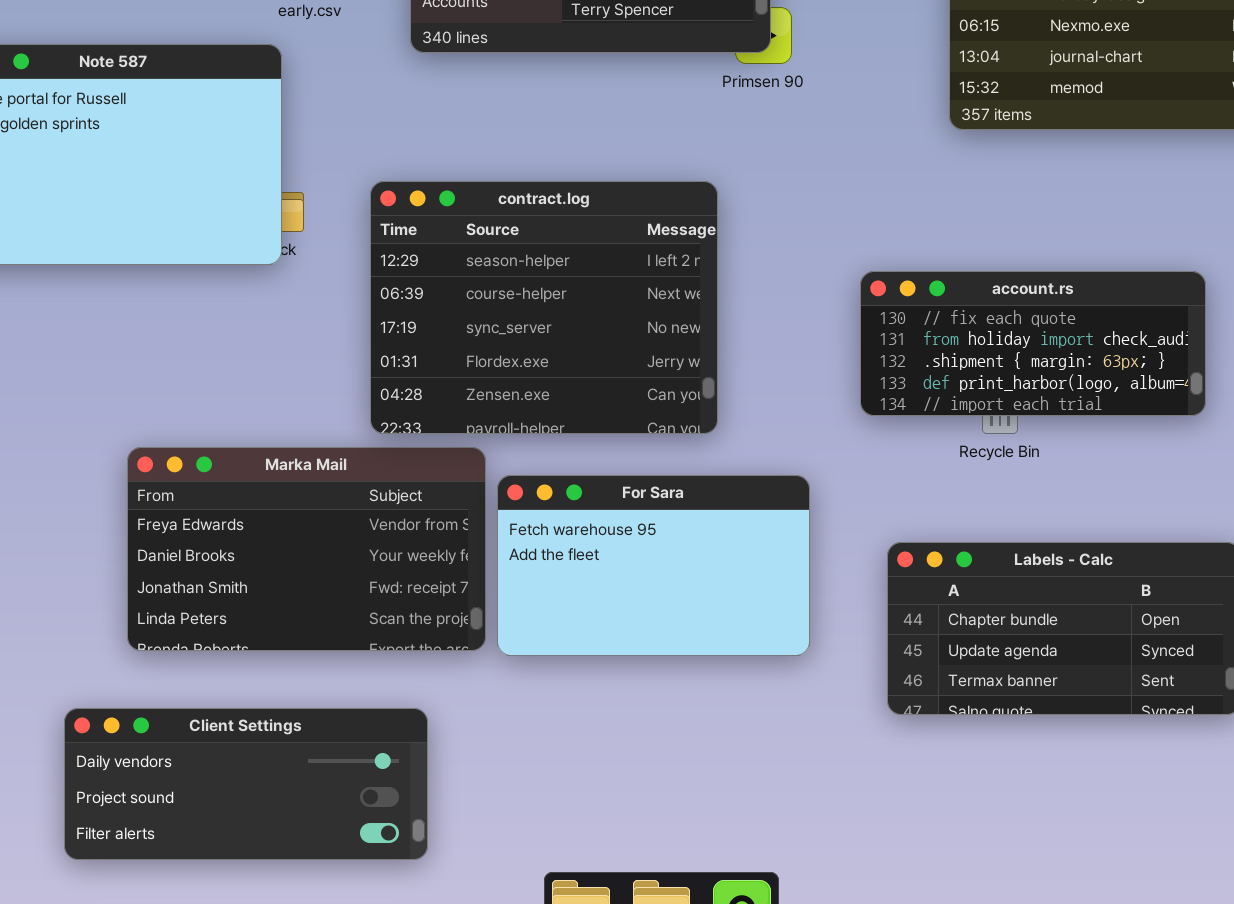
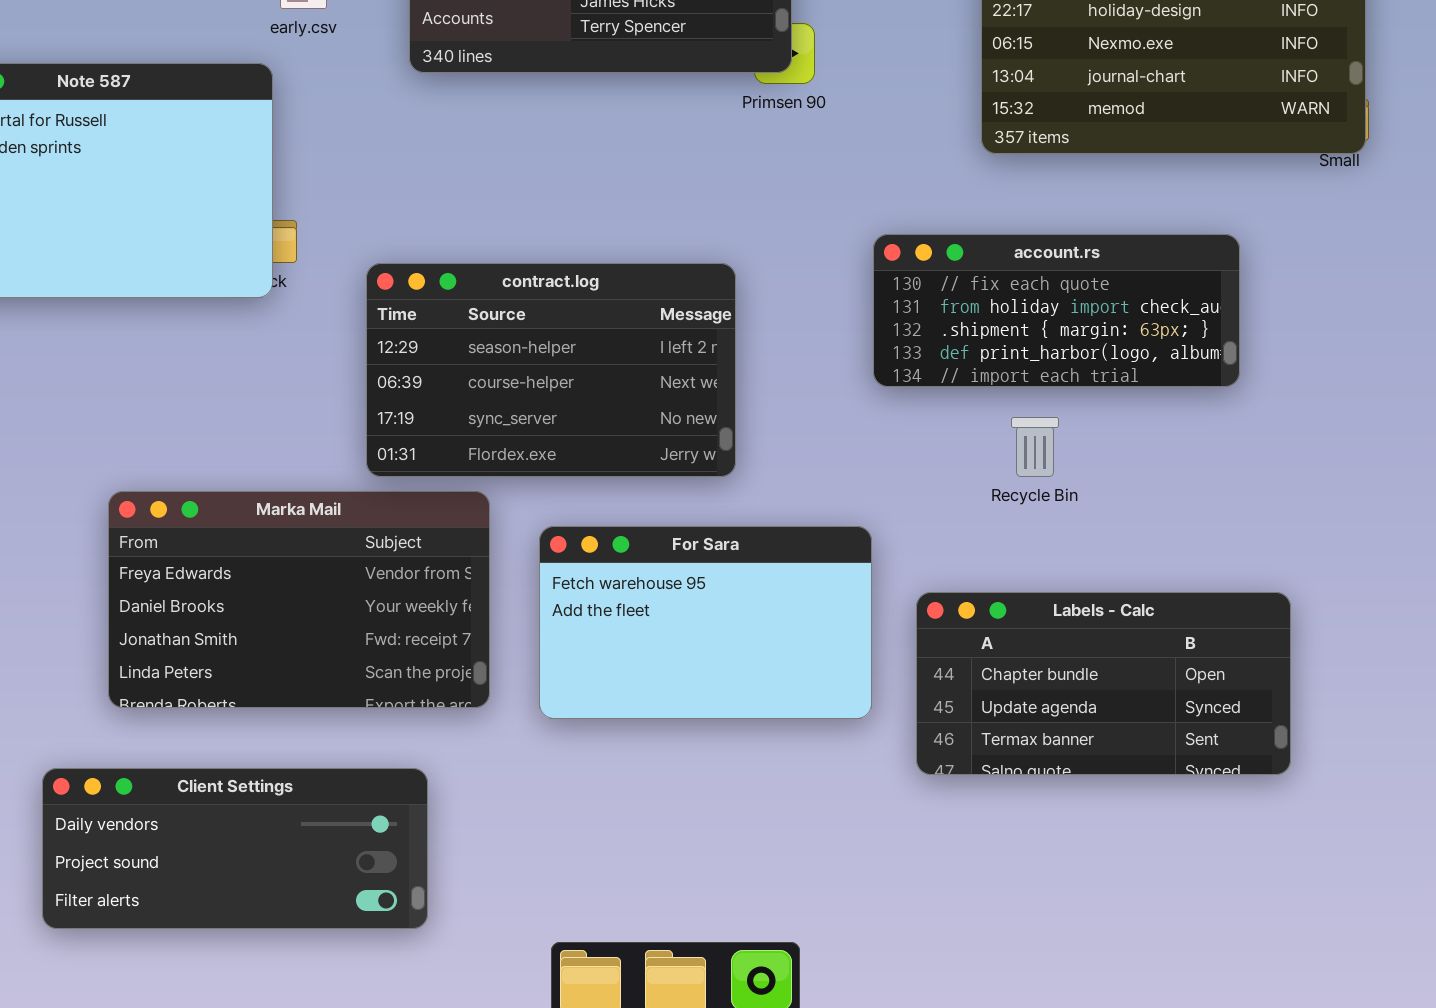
contract.log: [370,181,718,434] -> [366,263,736,477], resized
account.rs: [860,271,1206,416] -> [873,234,1240,387], moved
For Sara: [497,475,810,656] -> [539,526,872,719], moved

